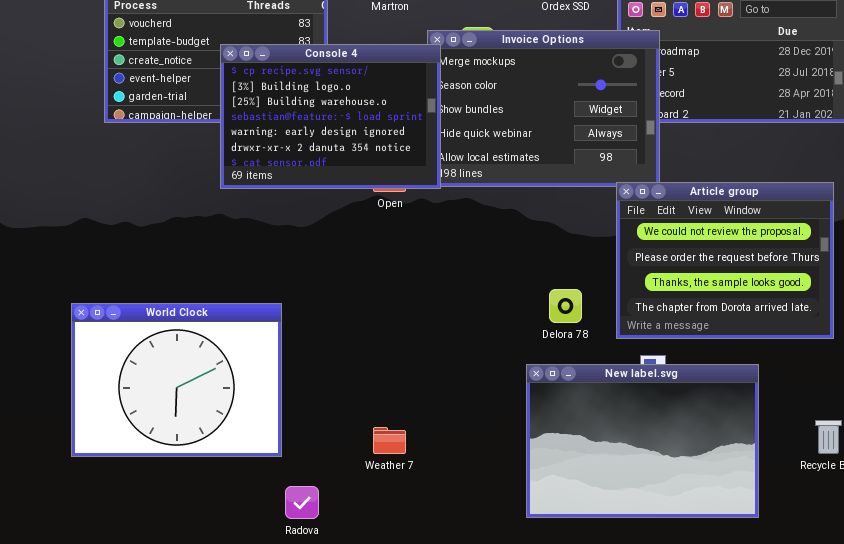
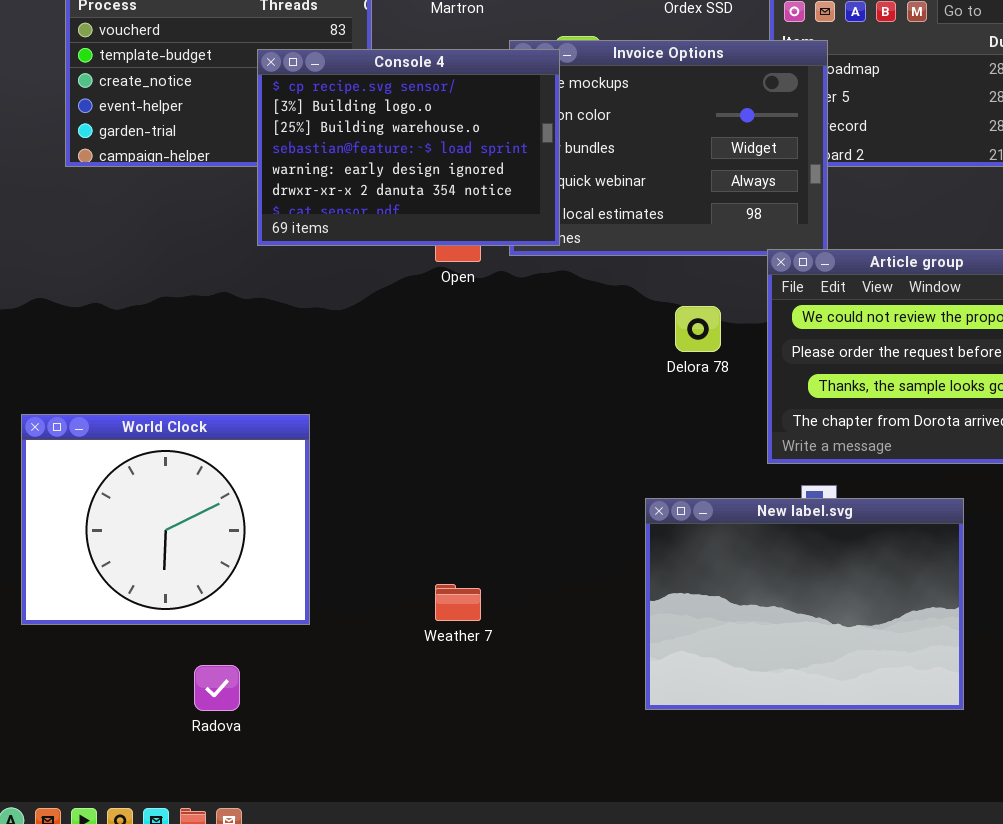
Console 4: [220,44,441,189] -> [257,49,560,246], moved
Delora 78: [549,289,582,323] -> [675,306,721,352], moved
Radova: [285,486,319,519] -> [194,665,240,711], moved

